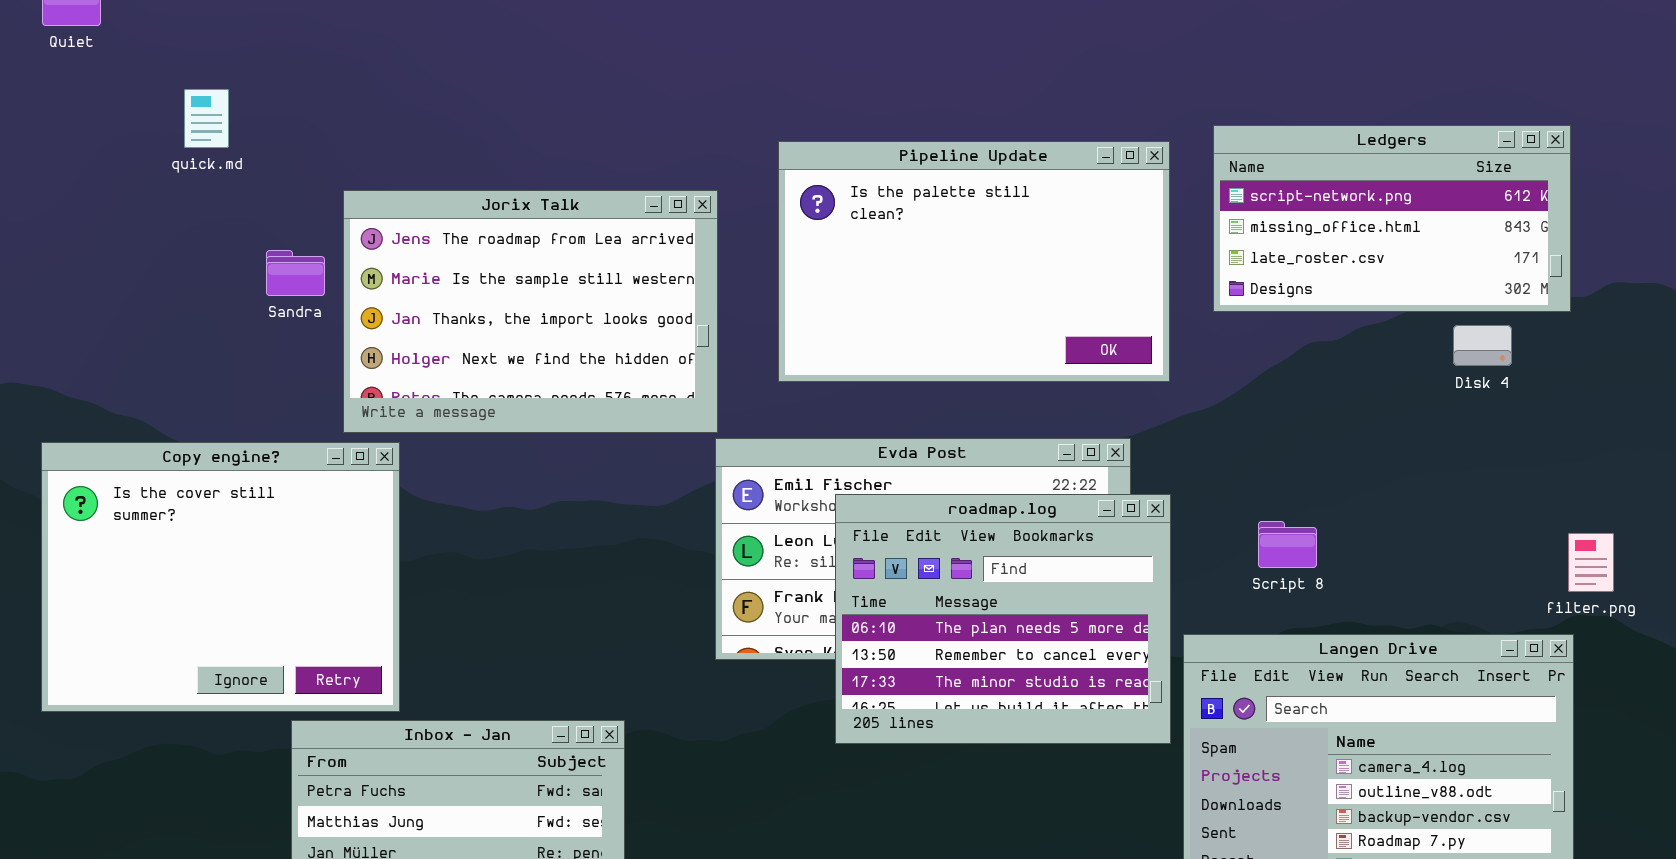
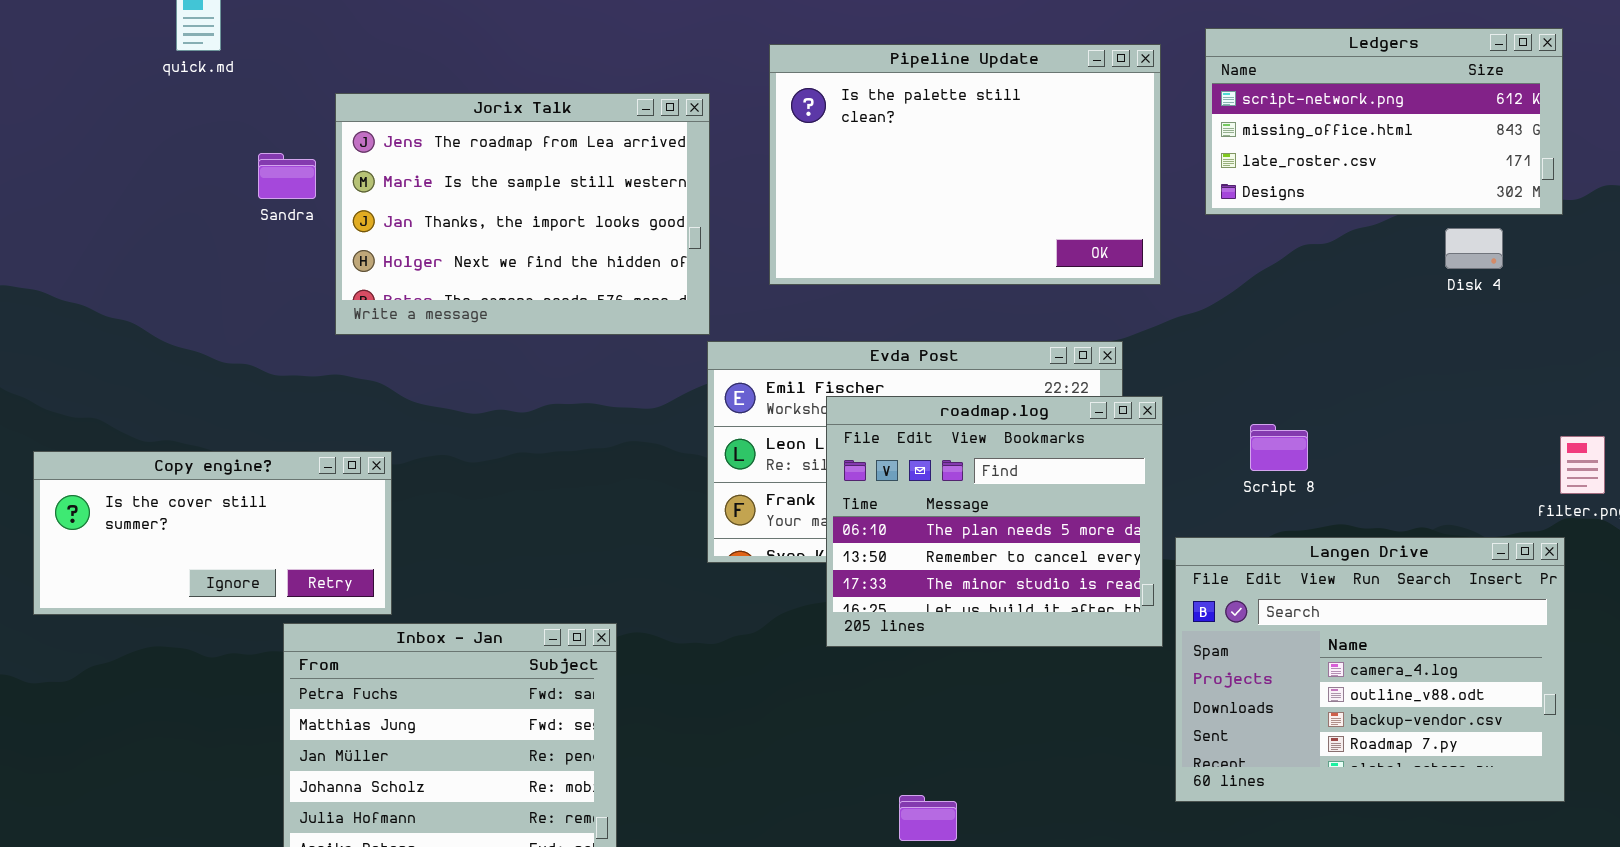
Copy engine?: [41,442,400,712] -> [33,451,392,615], resized

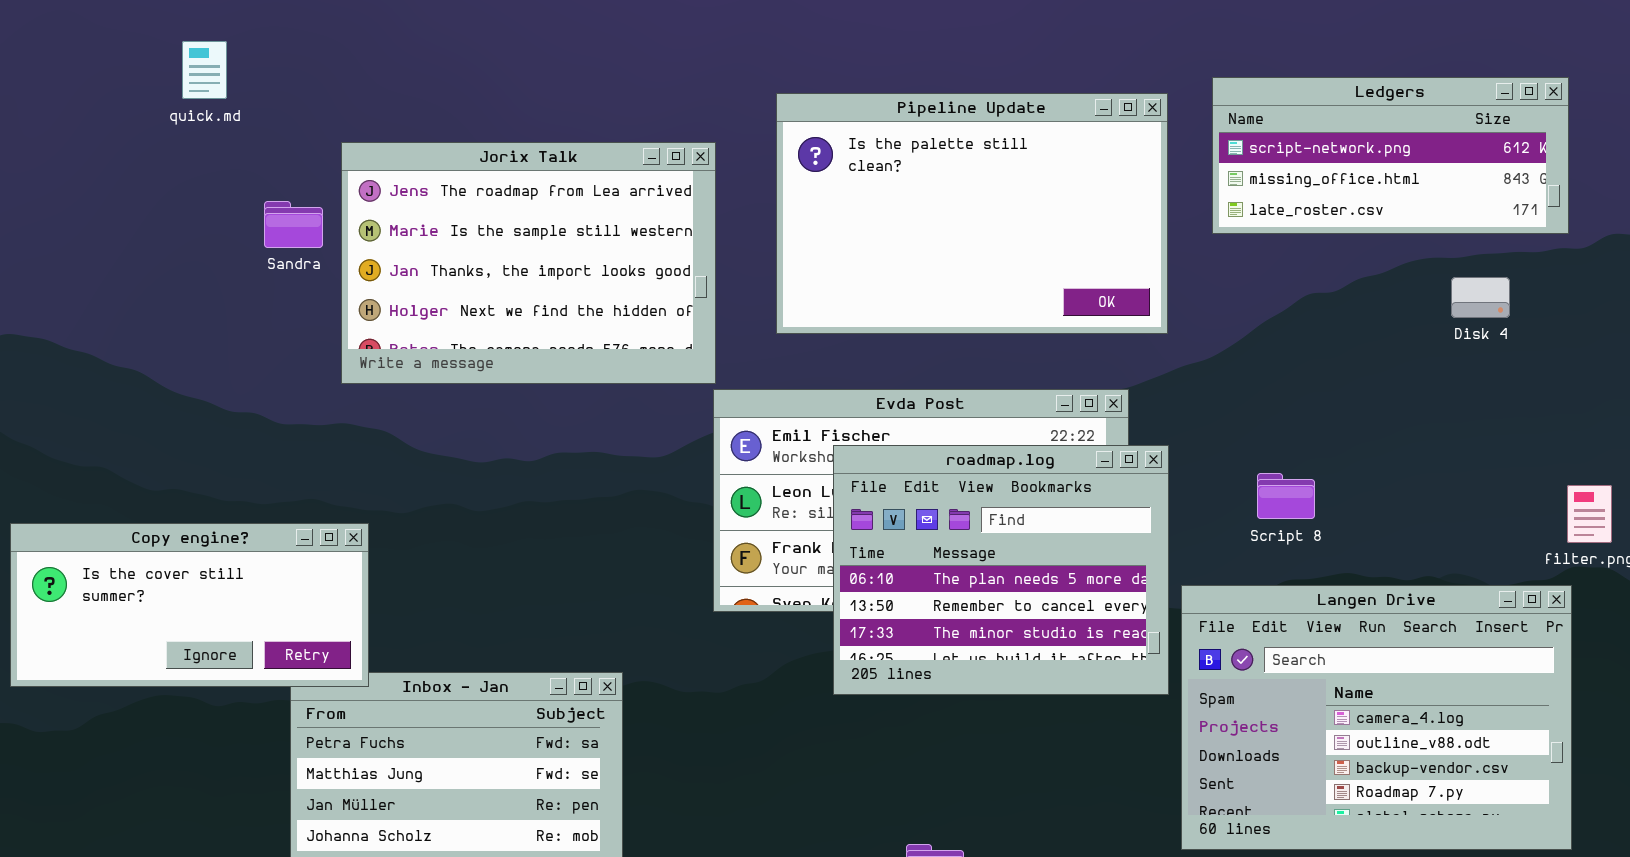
Ledgers: [1205,28,1563,215] -> [1212,77,1569,234], resized
Copy engine?: [33,451,392,615] -> [10,523,369,687], moved

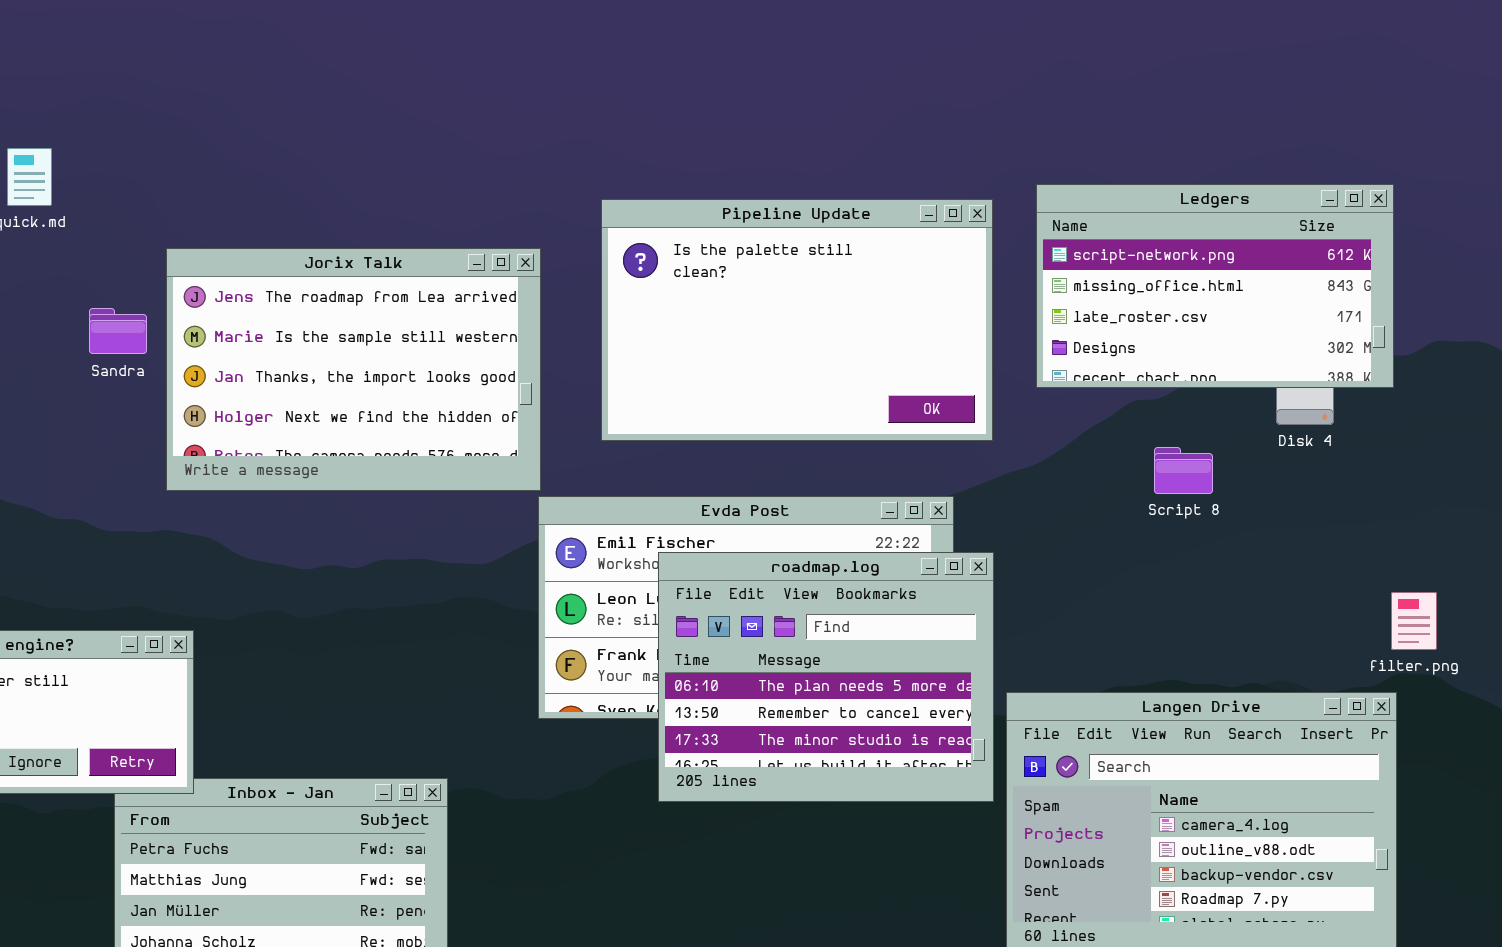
Ledgers: [1212,77,1569,234] -> [1036,184,1394,388], resized
Script 8: [1257,473,1315,519] -> [1154,447,1213,494], moved

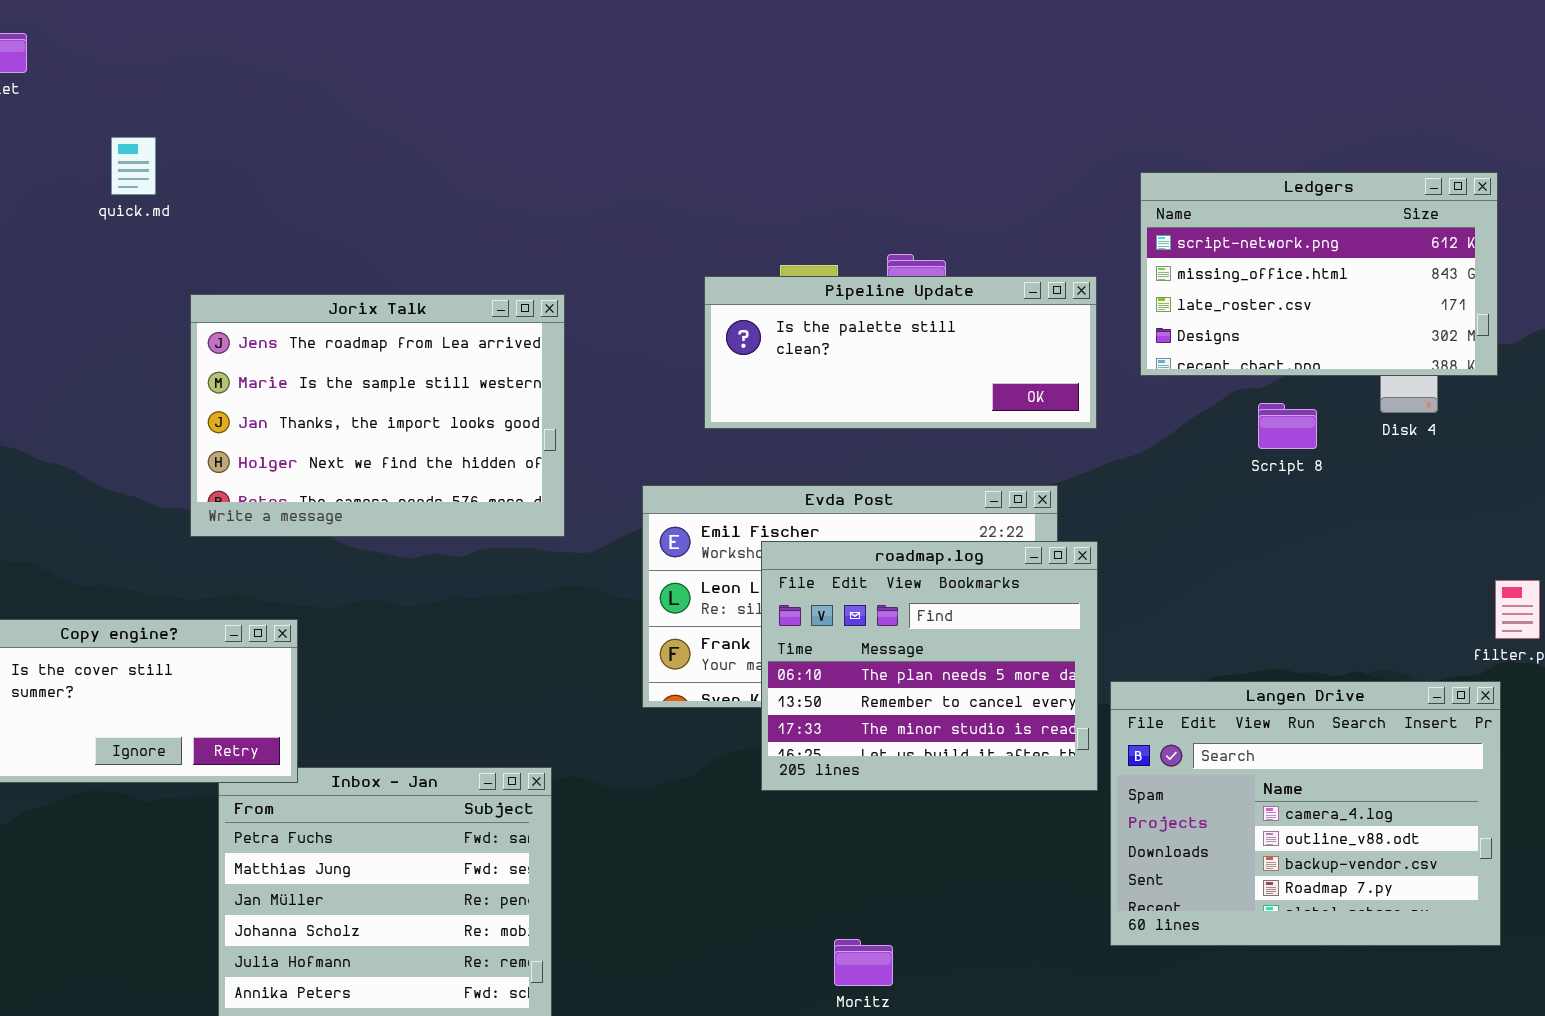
Pipeline Update: [601,199,993,441] -> [704,276,1097,429], resized
Jorix Talk: [166,248,541,491] -> [190,294,565,537], moved
Script 8: [1154,447,1213,494] -> [1258,403,1317,449], moved

